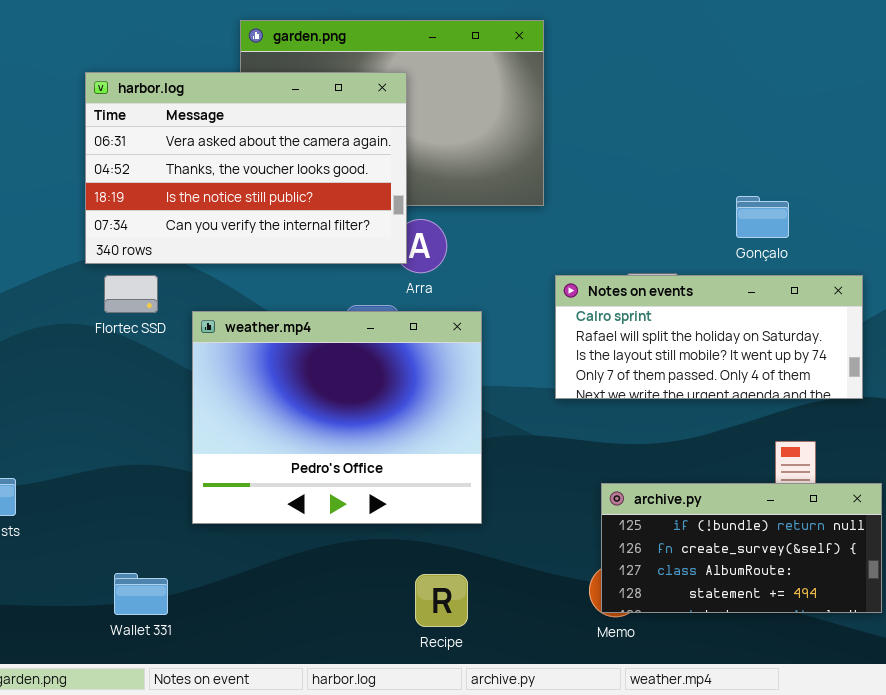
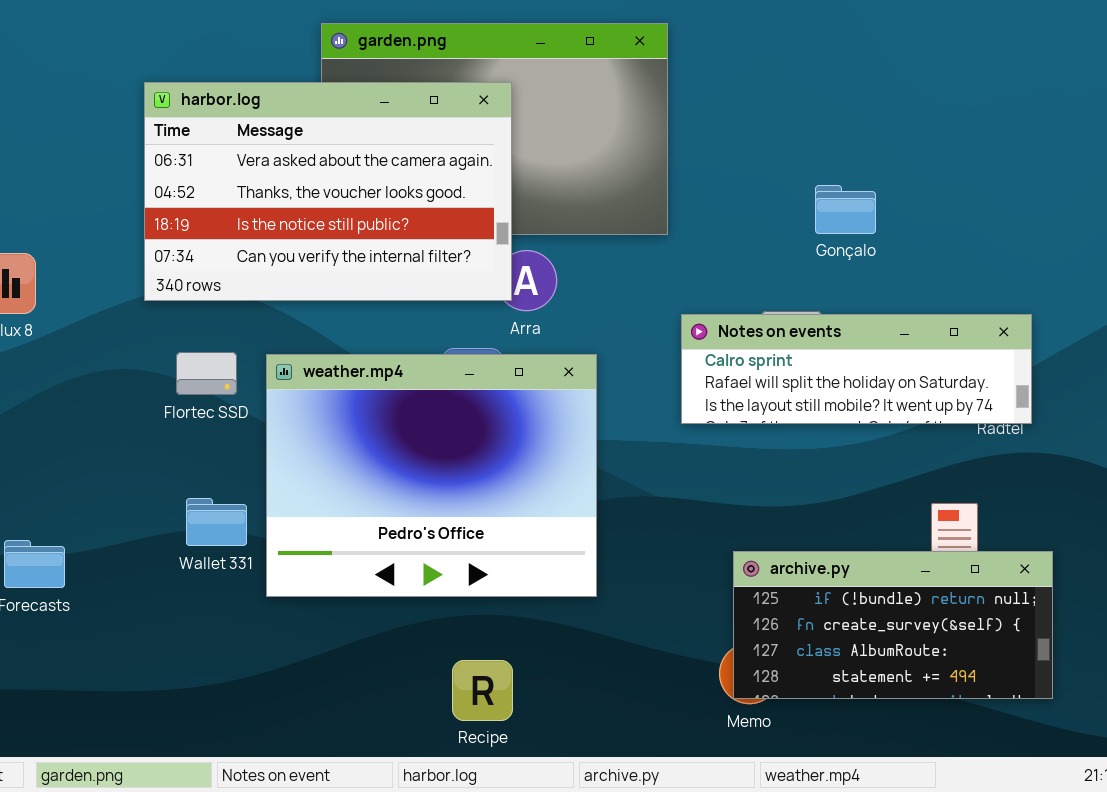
Gonçalo: [736,196,789,238] -> [815,185,876,234], moved
Flortec SSD: [104,275,158,313] -> [176,352,237,395], moved
Notes on events: [555,275,863,399] -> [681,314,1032,424], resized
Wallet 331: [114,573,168,615] -> [186,498,247,546], moved
Recipe: [415,574,468,627] -> [452,660,513,721], moved

